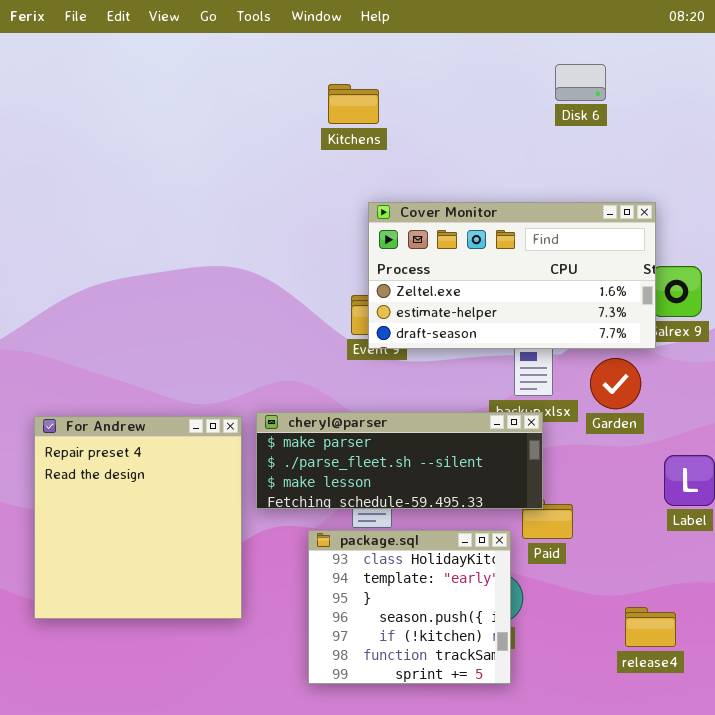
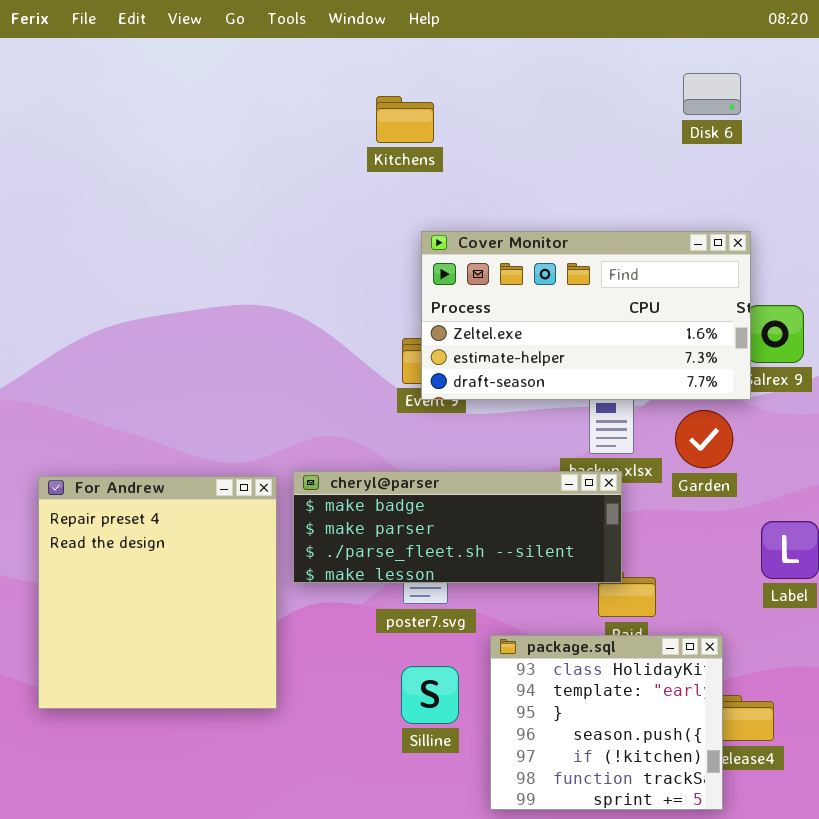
Disk 6: [555,64,606,101] -> [683,73,741,115], moved
cheryl@parser: [256,412,543,509] -> [293,471,622,583], scrolled up 1 row
package.sql: [308,530,511,684] -> [490,635,723,810], moved

